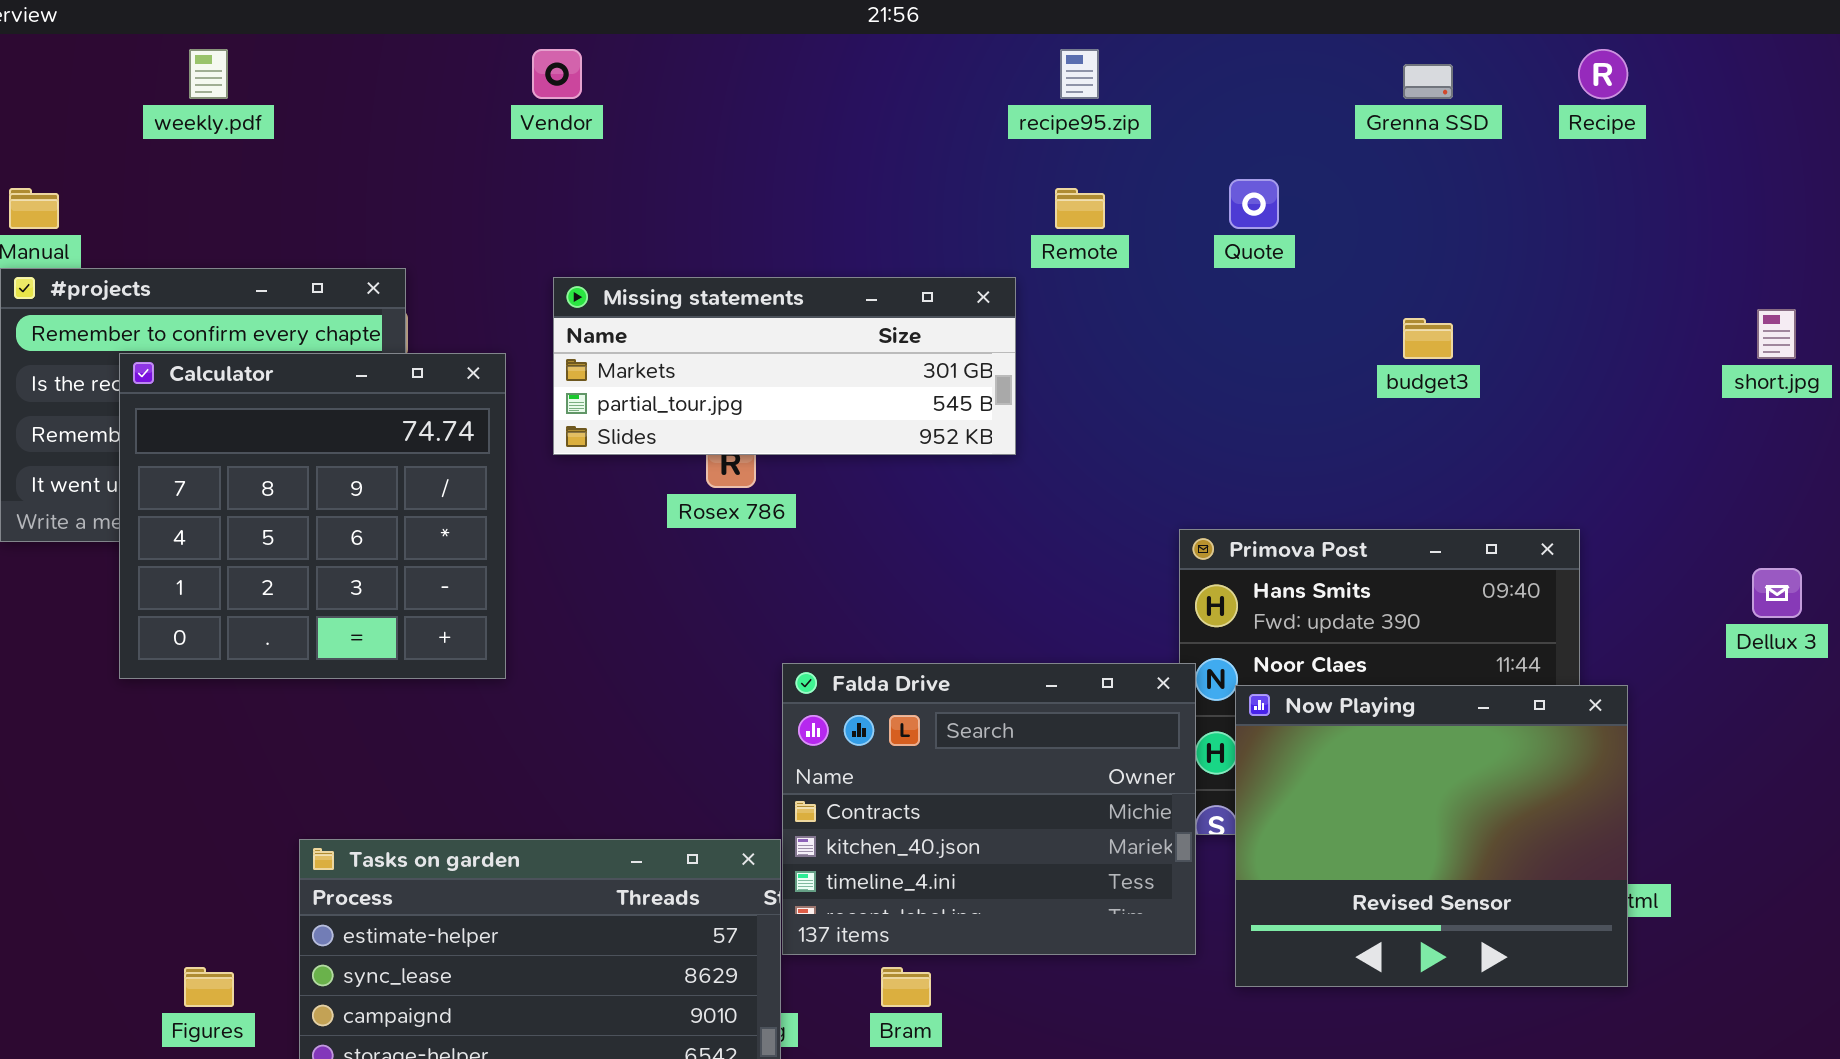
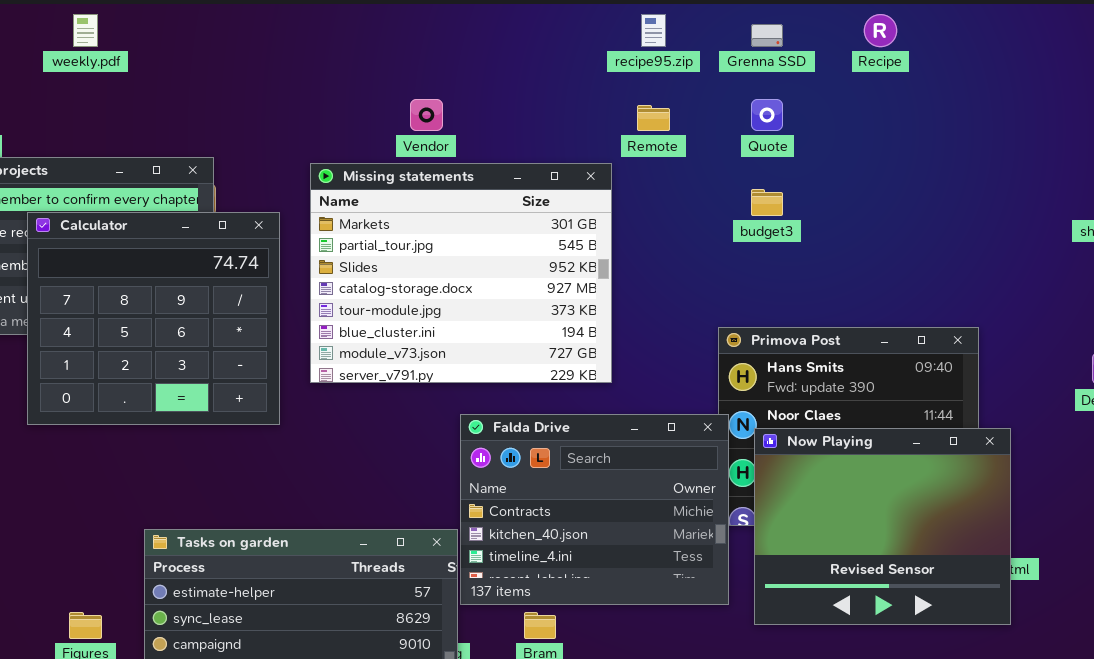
Vendor: [532,49,582,99] -> [410,99,443,131], moved
Recipe: [1578,49,1628,99] -> [864,14,897,47], moved
Grenna SSD: [1403,64,1453,99] -> [751,24,783,47], moved
Missing statements: [553,277,1016,455] -> [310,163,612,383], resized
budget3: [1403,318,1453,359] -> [751,189,783,216], moved

